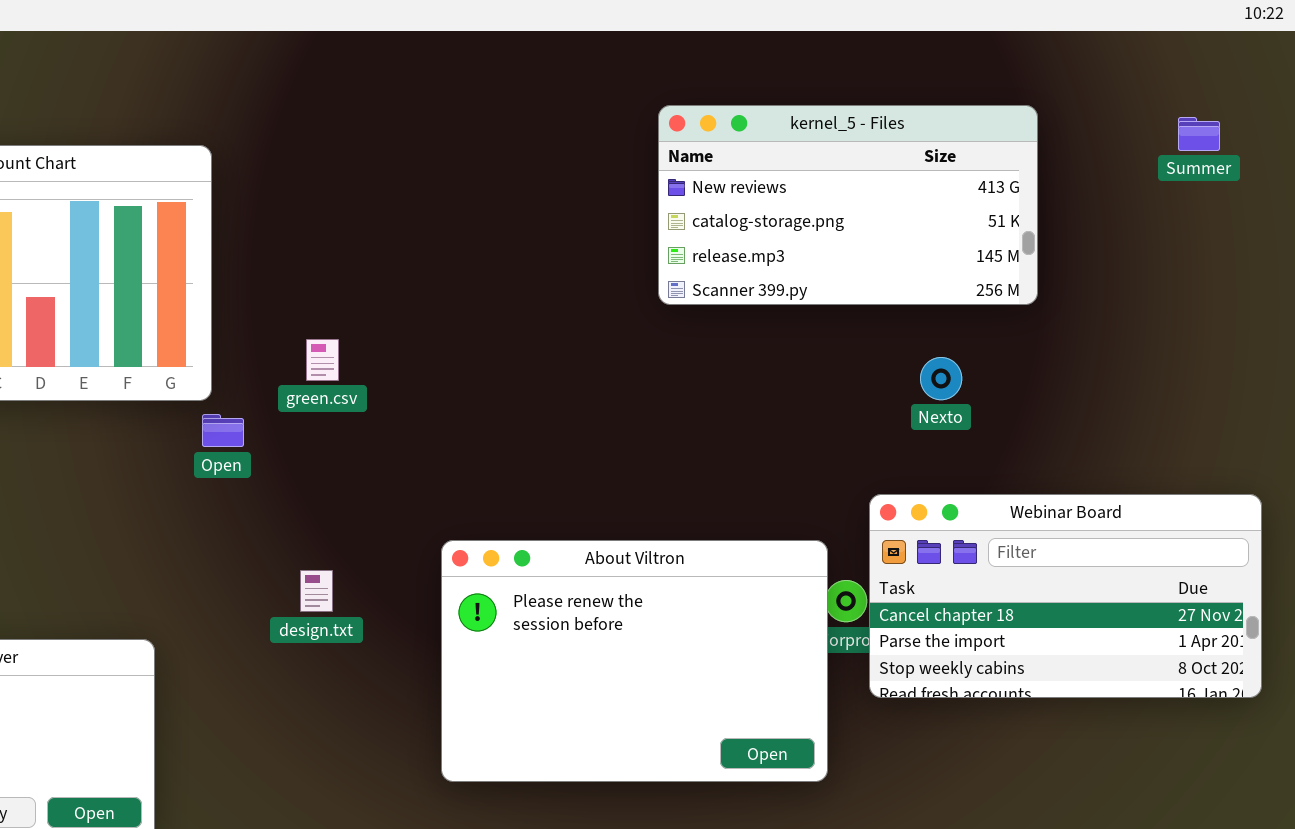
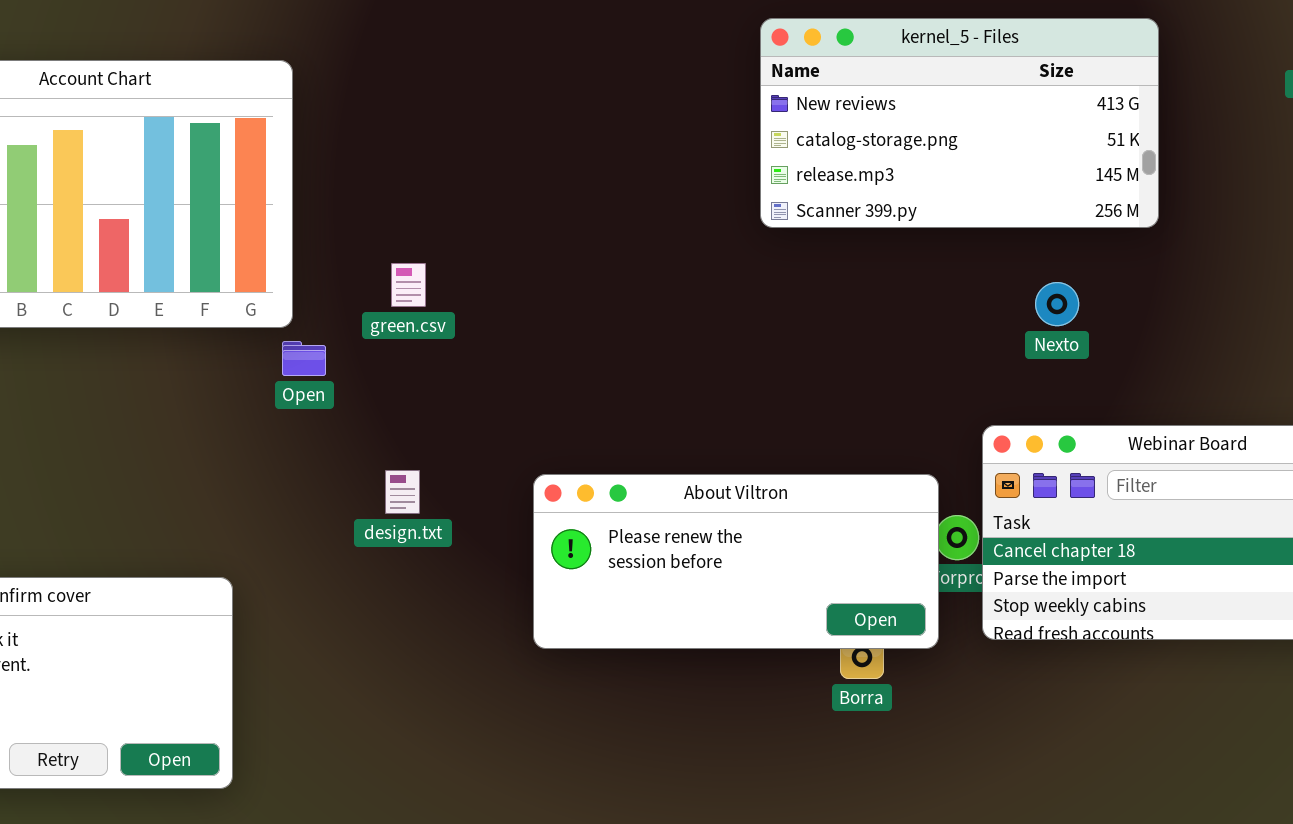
About Viltron: [441,540,828,782] -> [533,474,939,649], resized
design.txt: [300,570,333,612] -> [385,470,420,514], moved

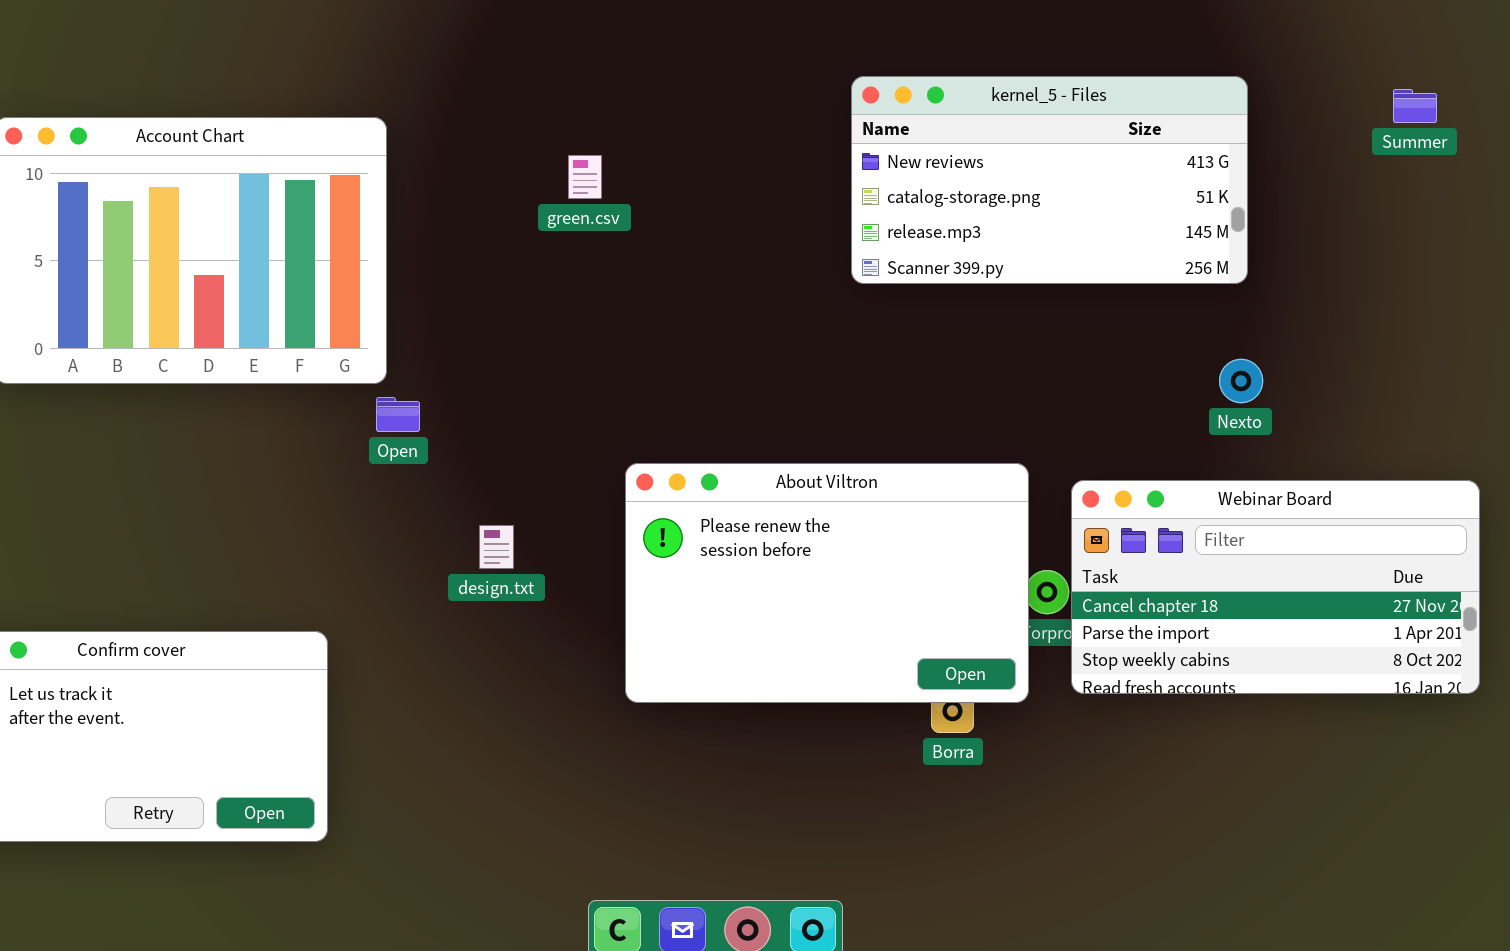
green.csv: [391,263,426,307] -> [568,155,602,199], moved
Nexto: [1035,282,1079,326] -> [1219,359,1263,403], moved
About Viltron: [533,474,939,649] -> [625,463,1029,703], resized

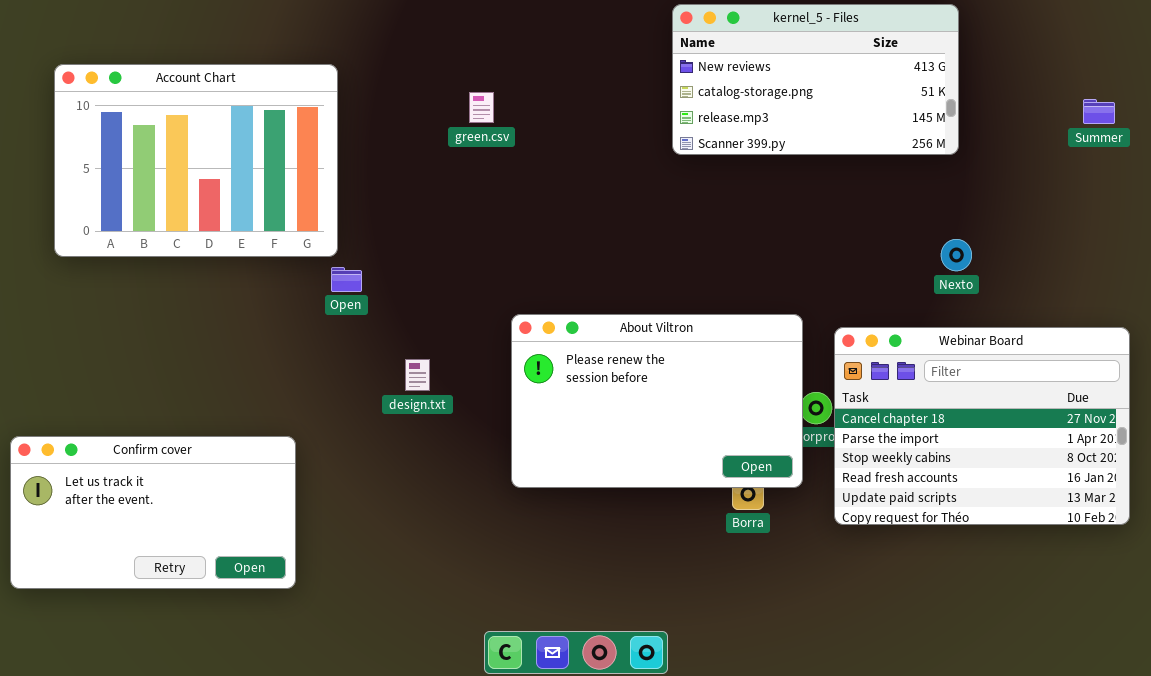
kernel_5 - Files: [851,76,1248,284] -> [672,4,959,155], moved
Summer: [1393,89,1437,123] -> [1083,99,1115,124], moved
Webinar Board: [1071,480,1480,694] -> [834,327,1130,525], resized

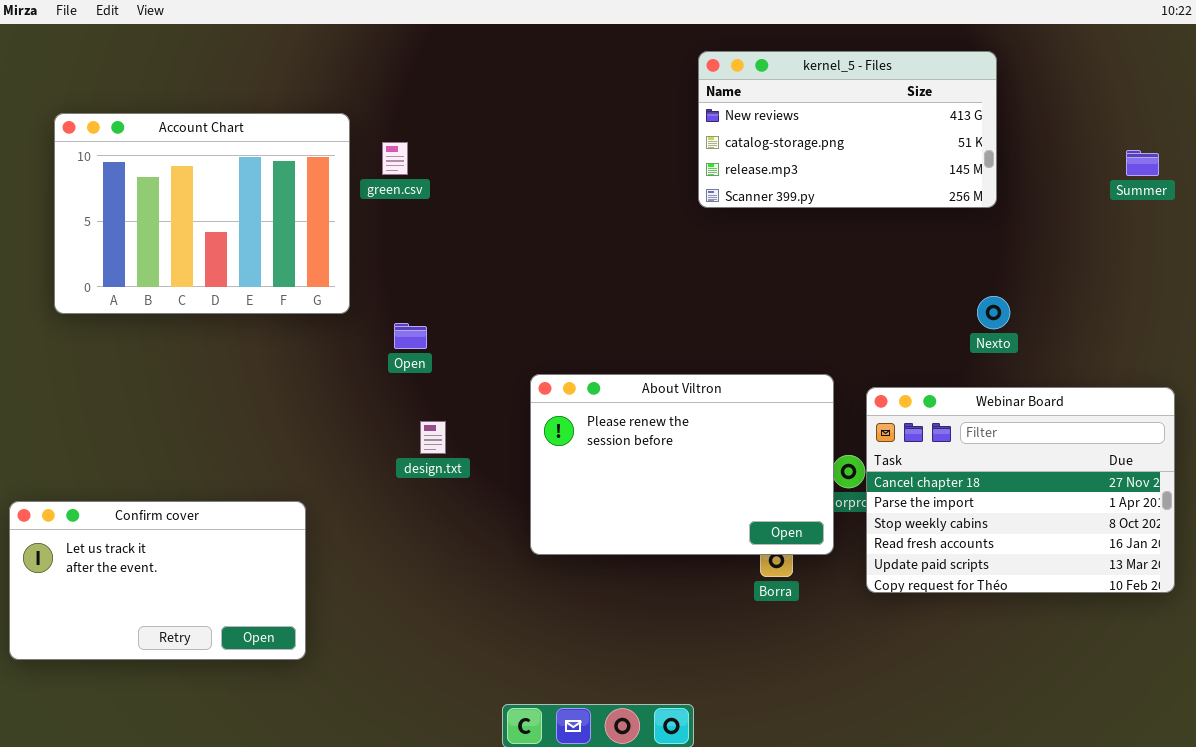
green.csv: [469,92,494,123] -> [382,142,408,175], moved
Open: [331,267,362,292] -> [394,323,427,349], moved

